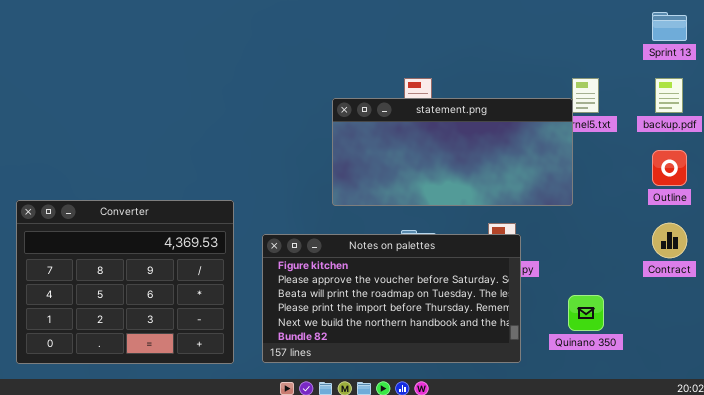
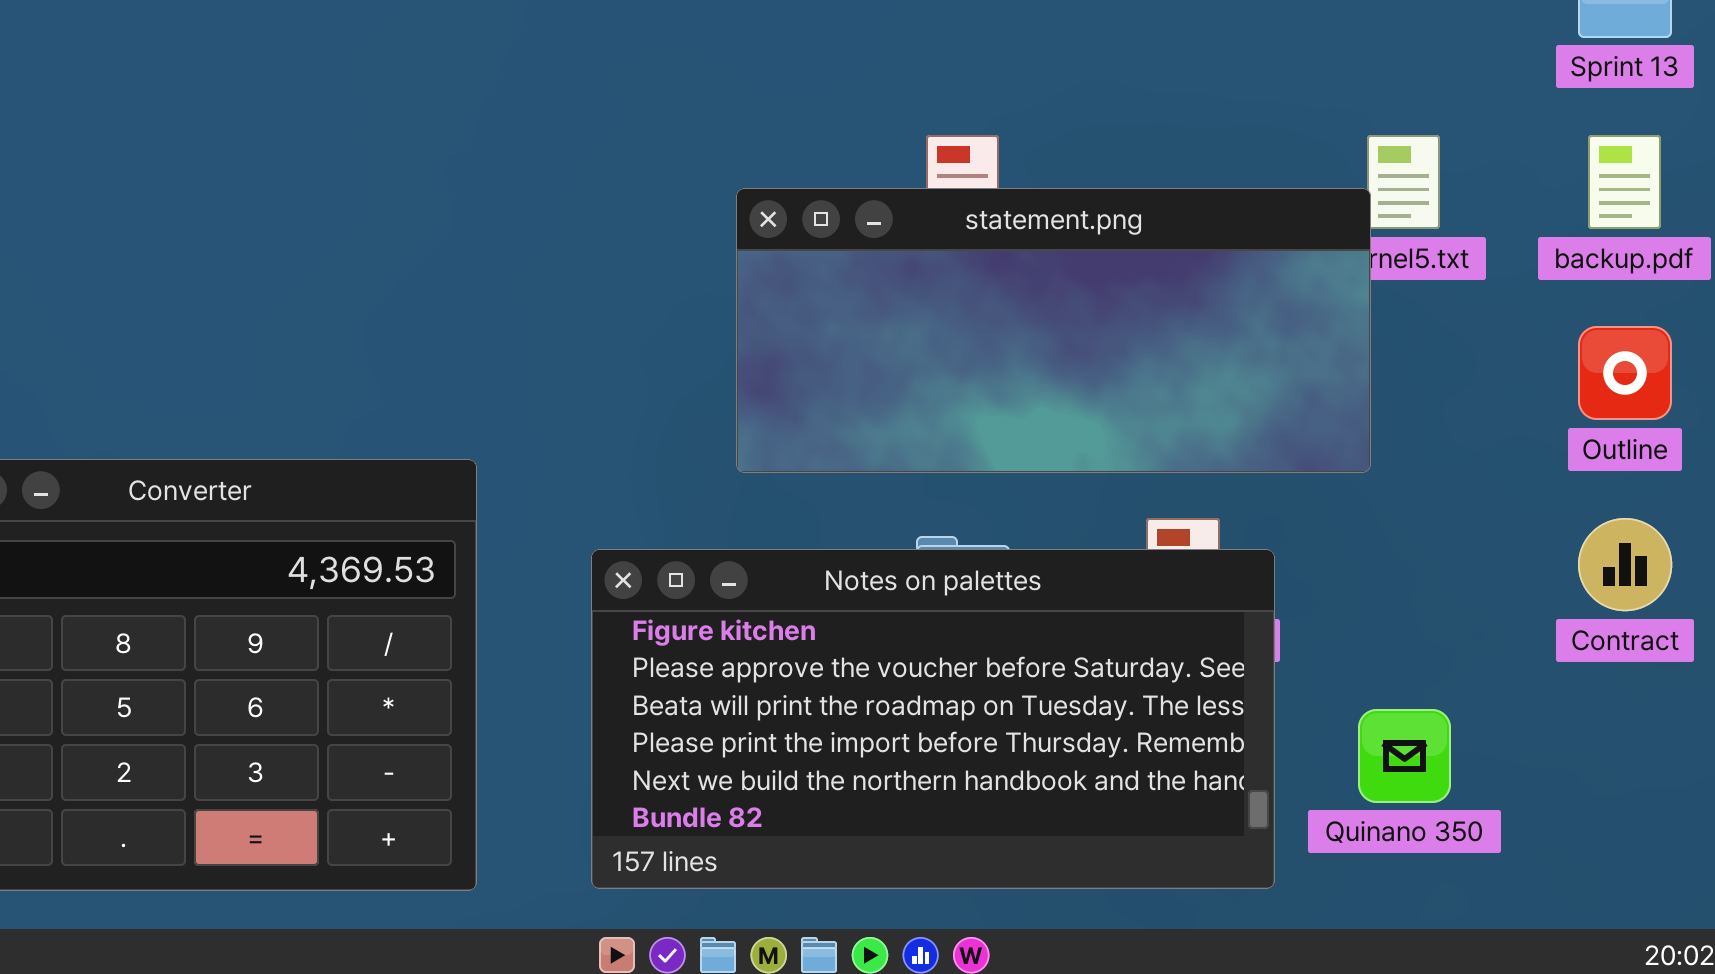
Notes on palettes: [262,234,521,363] -> [591,549,1275,889], moved

